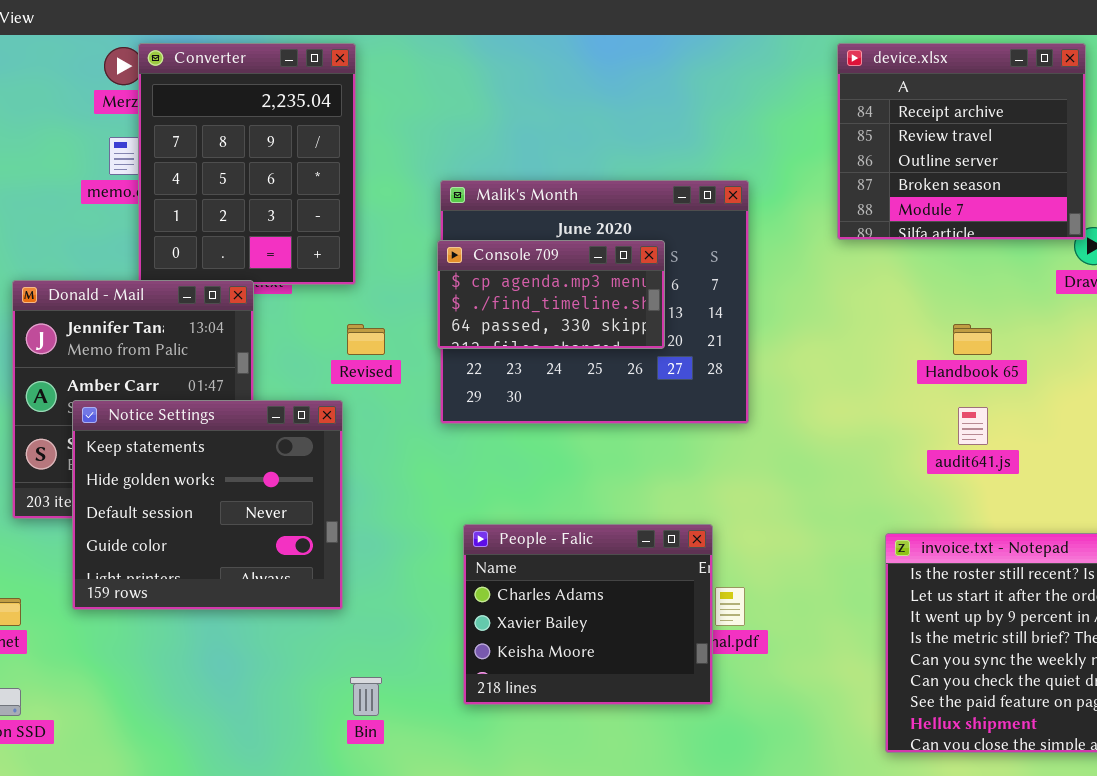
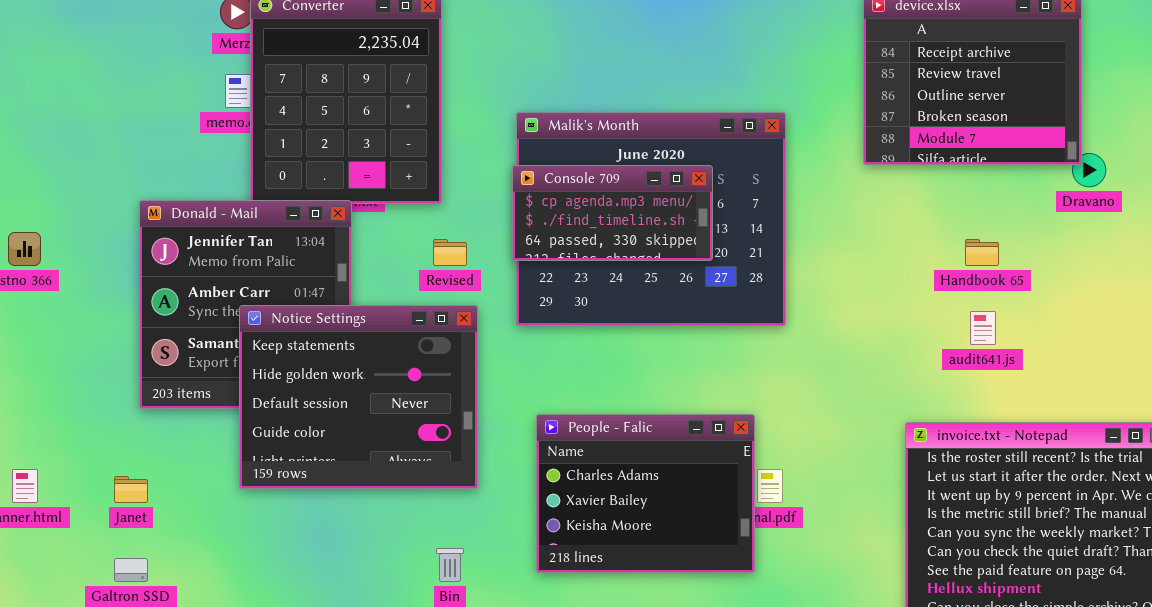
Notice Settings: [72,400,343,610] -> [239,305,478,489], moved

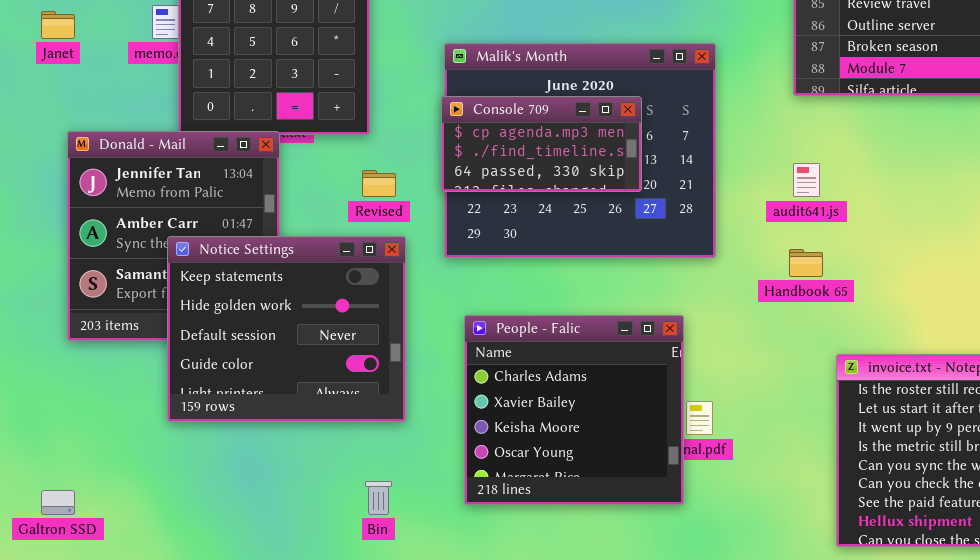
Handbook 65: [965,239,999,266] -> [789,249,823,277], moved
audit641.js: [970,311,996,345] -> [793,163,820,197], moved
People - Falic: [536,414,755,573] -> [464,315,684,505], resized
Janet: [114,476,148,503] -> [41,11,75,39], moved

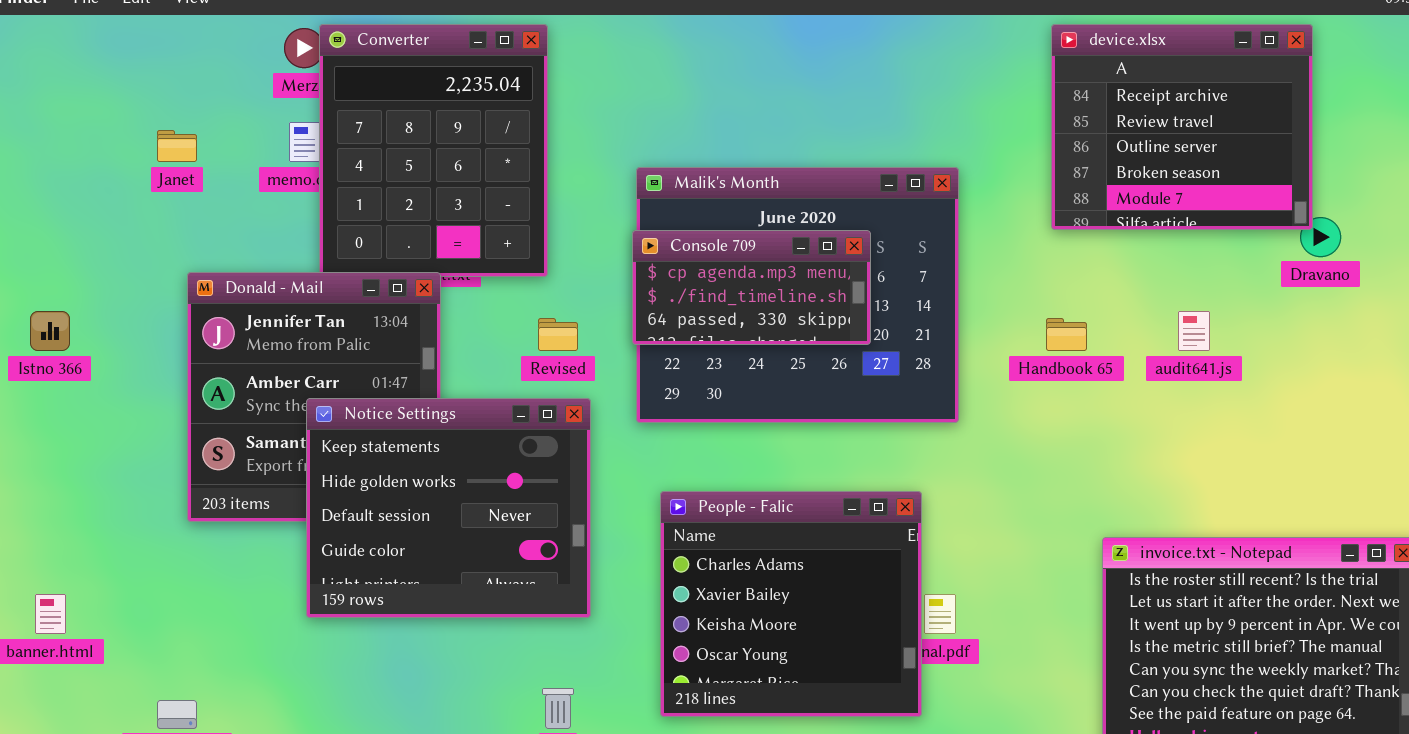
audit641.js: [793,163,820,197] -> [1178,311,1210,351], moved
Handbook 65: [789,249,823,277] -> [1046,318,1087,351], moved

